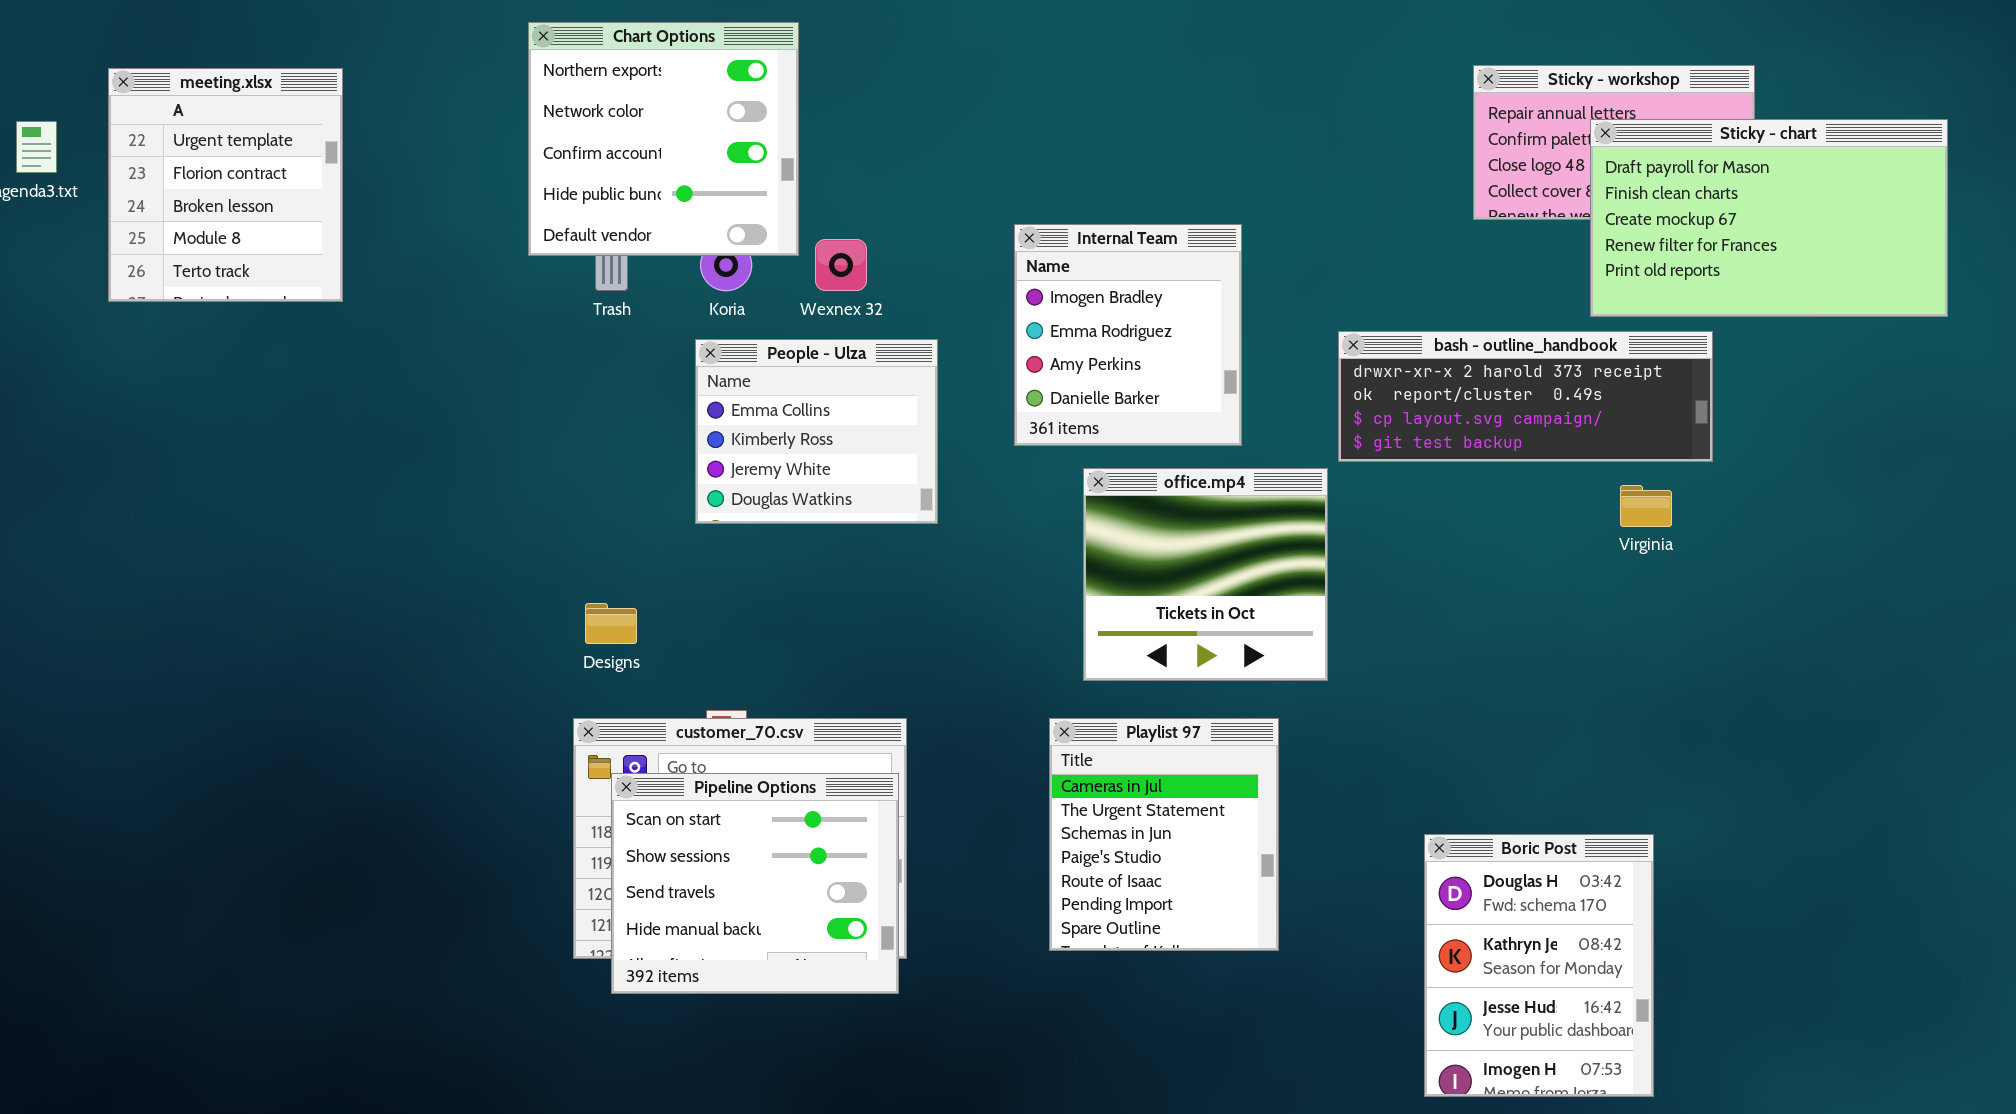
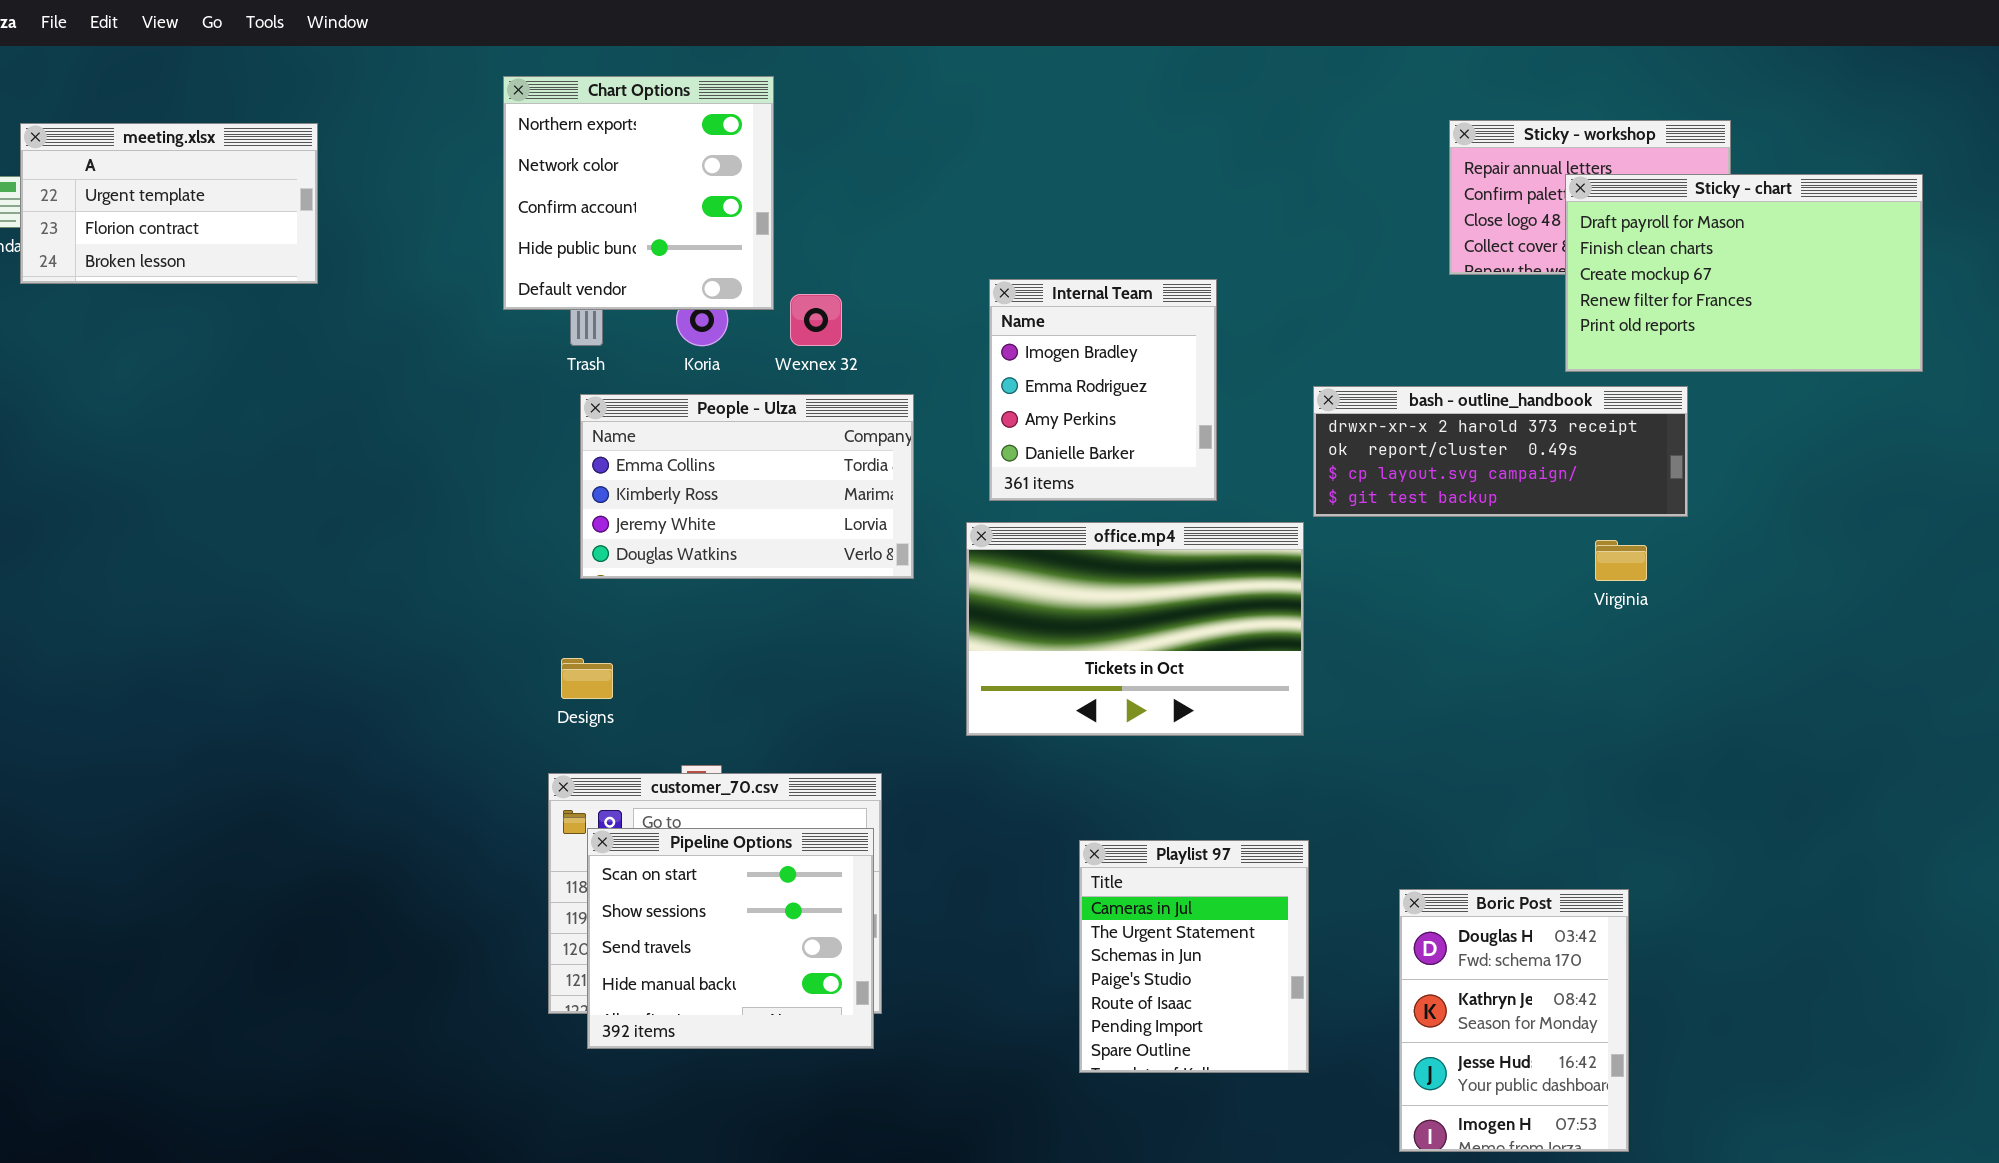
meeting.xlsx: [108,68,343,302] -> [20,123,318,284], resized
People - Ulza: [695,339,938,524] -> [580,394,914,579], resized
office.mp4: [1083,468,1328,681] -> [966,522,1304,736], resized
Playlist 97: [1049,718,1279,951] -> [1079,840,1309,1073], moved

